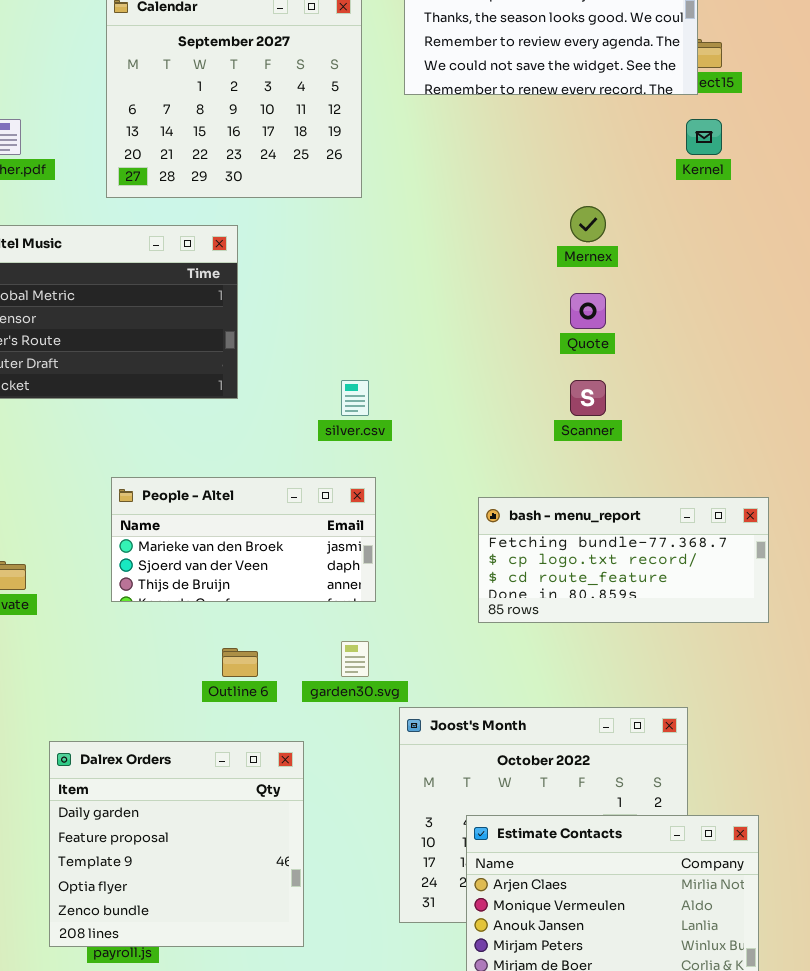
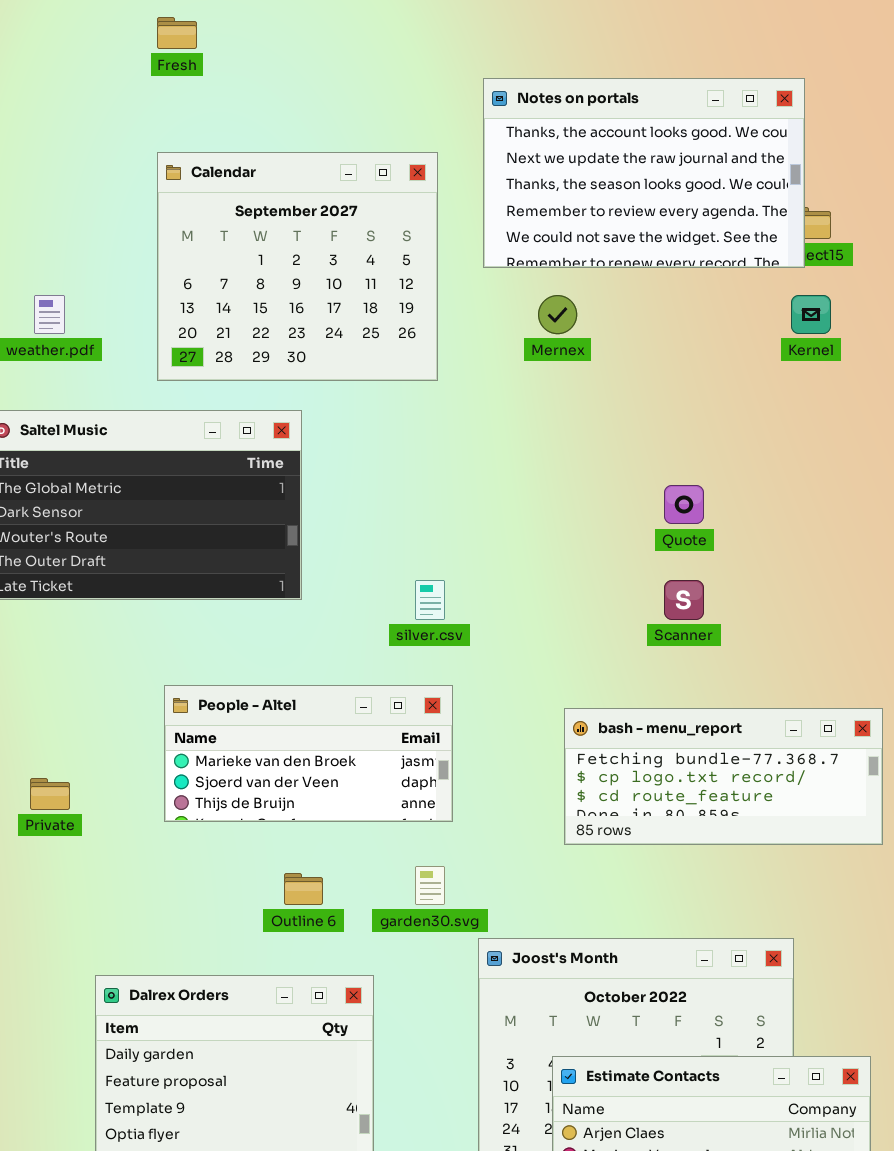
Mernex: [570,206,606,242] -> [538,295,577,334], moved

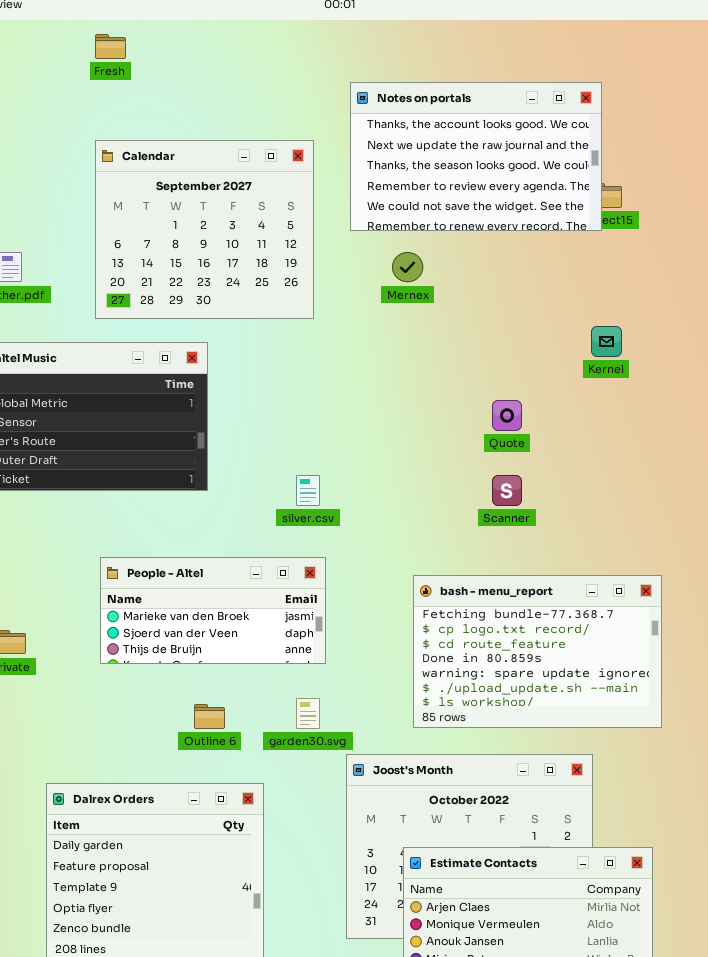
Kernel: [791,295,831,334] -> [591,326,622,357], moved
bash - menu_report: [564,708,883,845] -> [413,575,662,728], resized

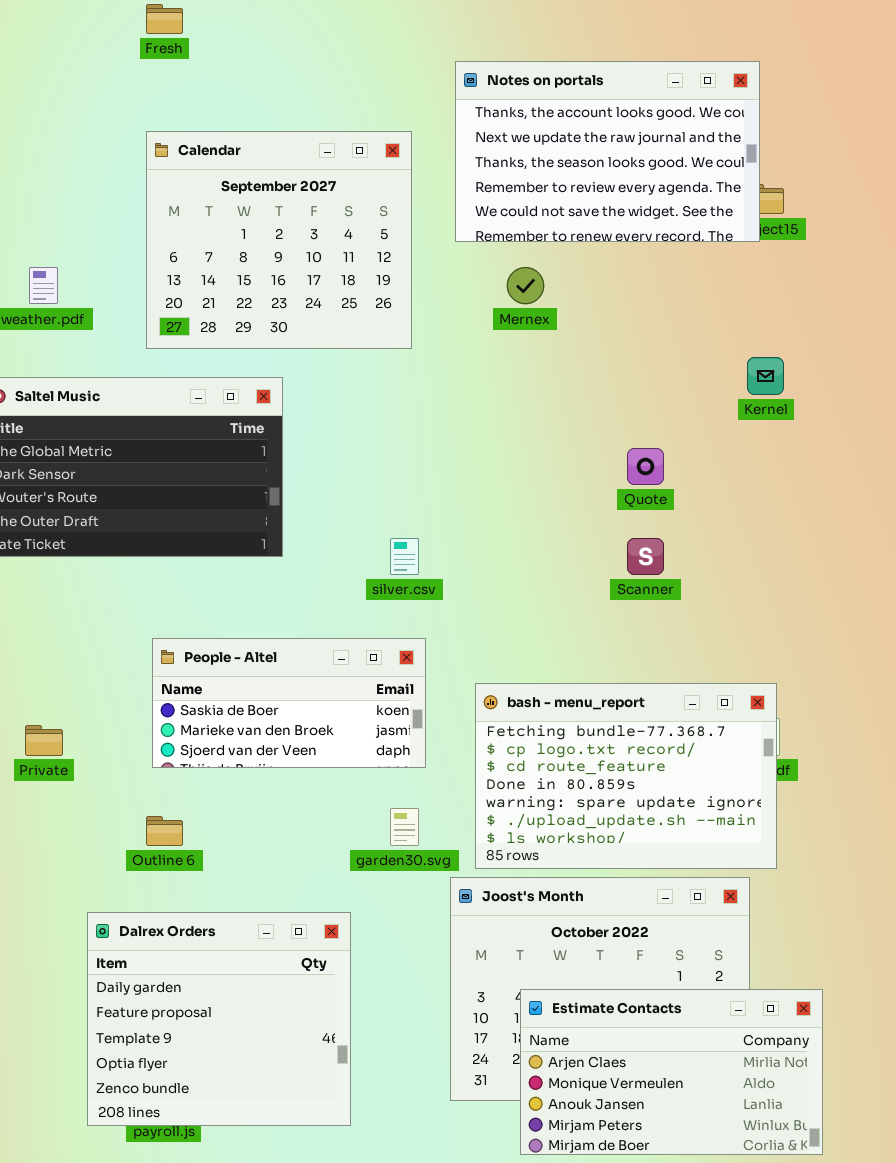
People - Altel: [100,557,326,664] -> [152,638,426,768], scrolled up 1 row
bash - menu_report: [413,575,662,728] -> [475,683,777,869], moved
Outline 6: [194,704,225,729] -> [146,816,183,846], moved

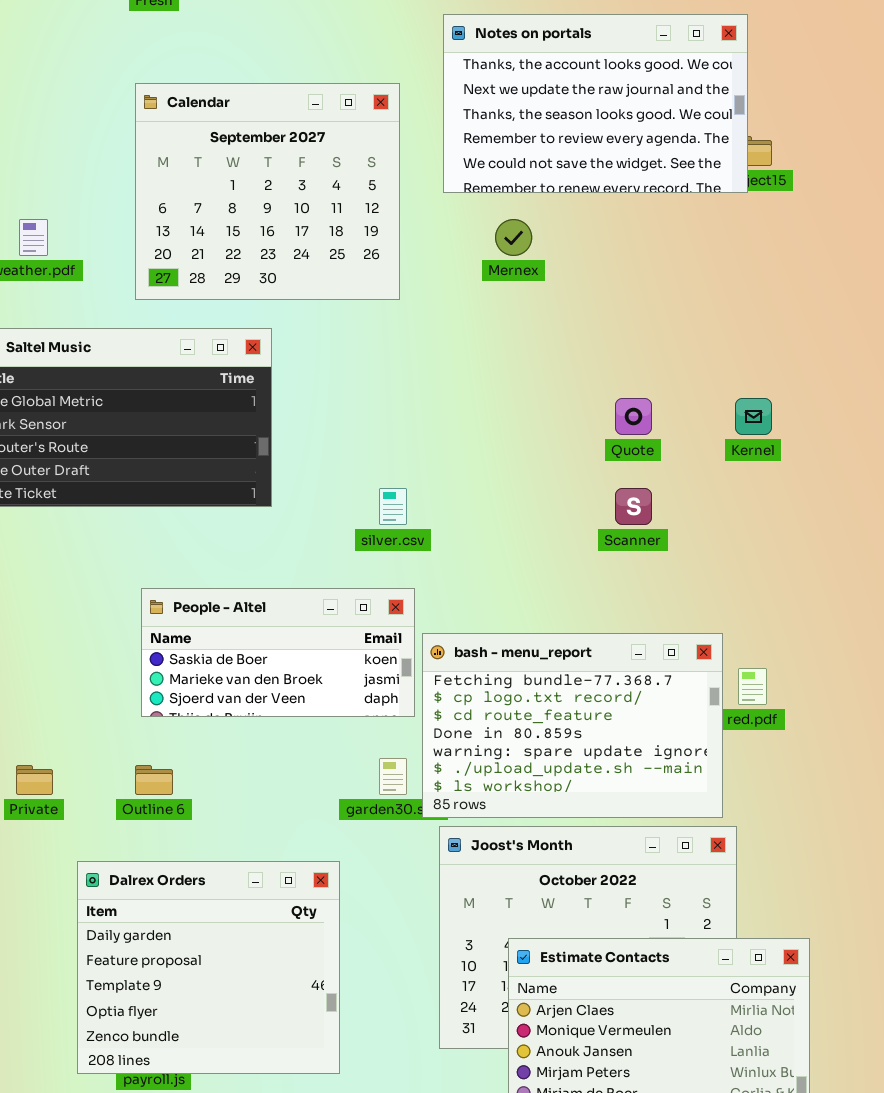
Kernel: [747,357,784,395] -> [735,398,772,435], moved
bash - menu_report: [475,683,777,869] -> [422,633,723,818], moved
Private: [25,725,63,756] -> [16,765,53,795], moved

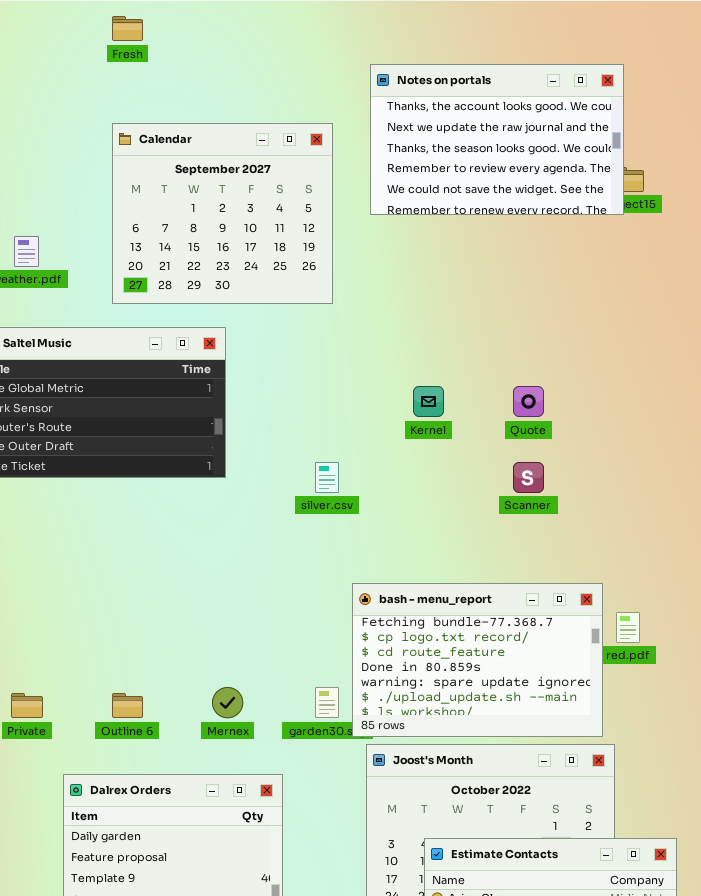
Mernex: [495,219,532,256] -> [212,687,243,718], moved
Kernel: [735,398,772,435] -> [413,386,444,417], moved
People - Altel: [141,588,415,717] -> none, closed

